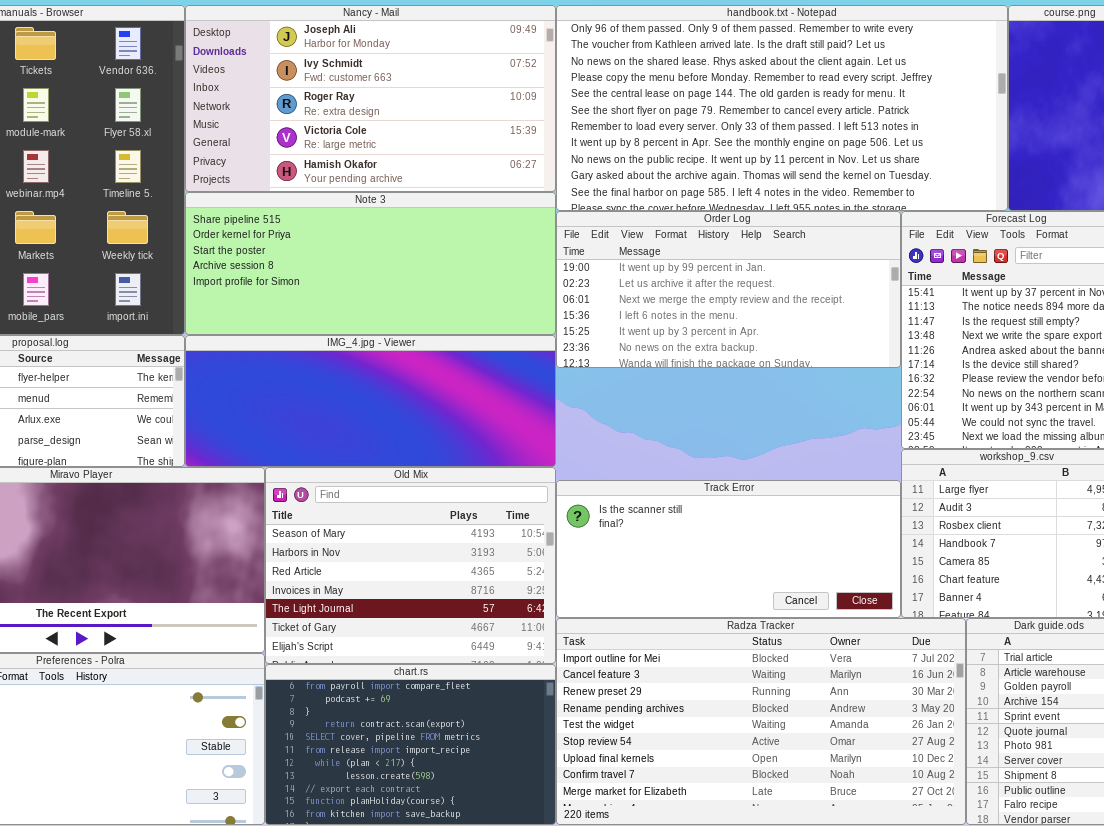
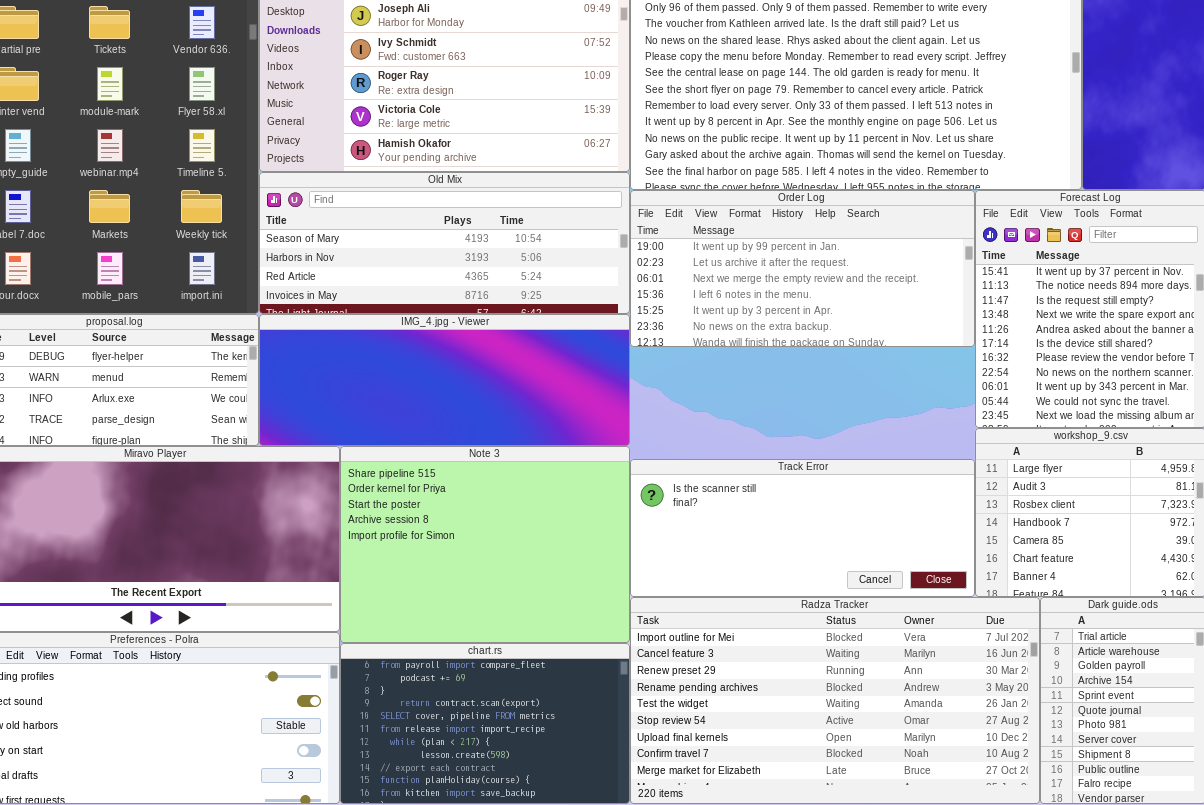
Note 3: [185,192,556,335] -> [340,446,630,643], moved, resized
Old Mix: [265,467,556,664] -> [259,172,630,314], moved, resized

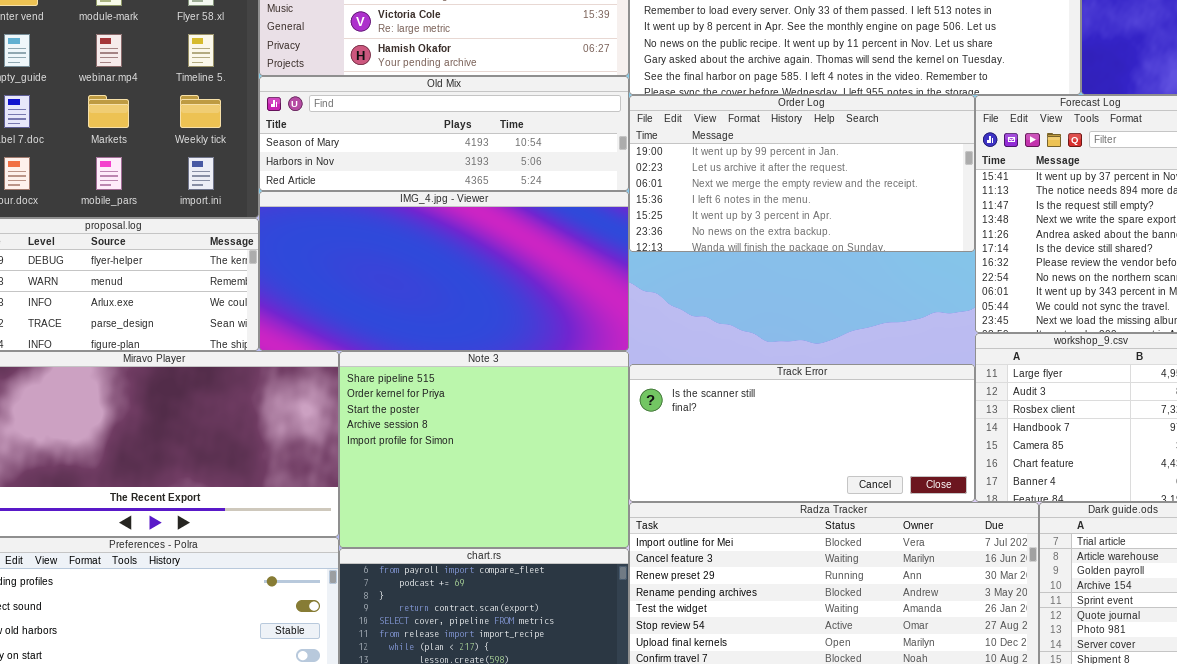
Old Mix: [259,172,630,314] -> [259,76,629,191], resized
IMG_4.jpg - Viewer: [259,314,630,446] -> [259,191,629,351], resized

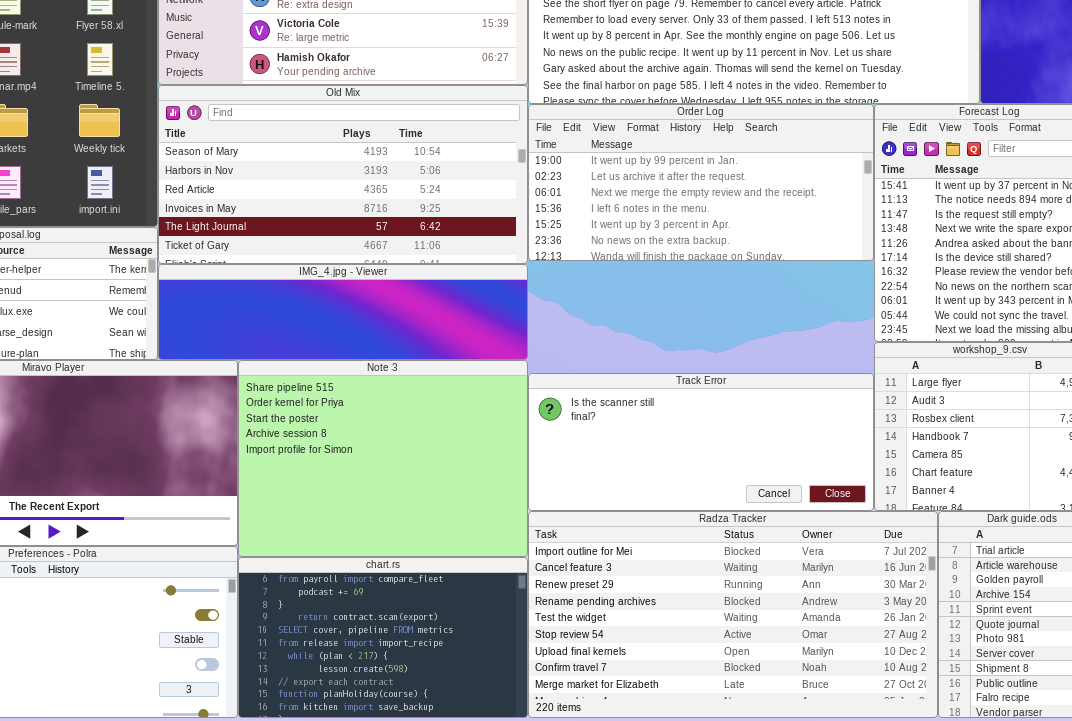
Old Mix: [259,76,629,191] -> [158,85,528,264], resized
IMG_4.jpg - Viewer: [259,191,629,351] -> [158,264,528,360], resized

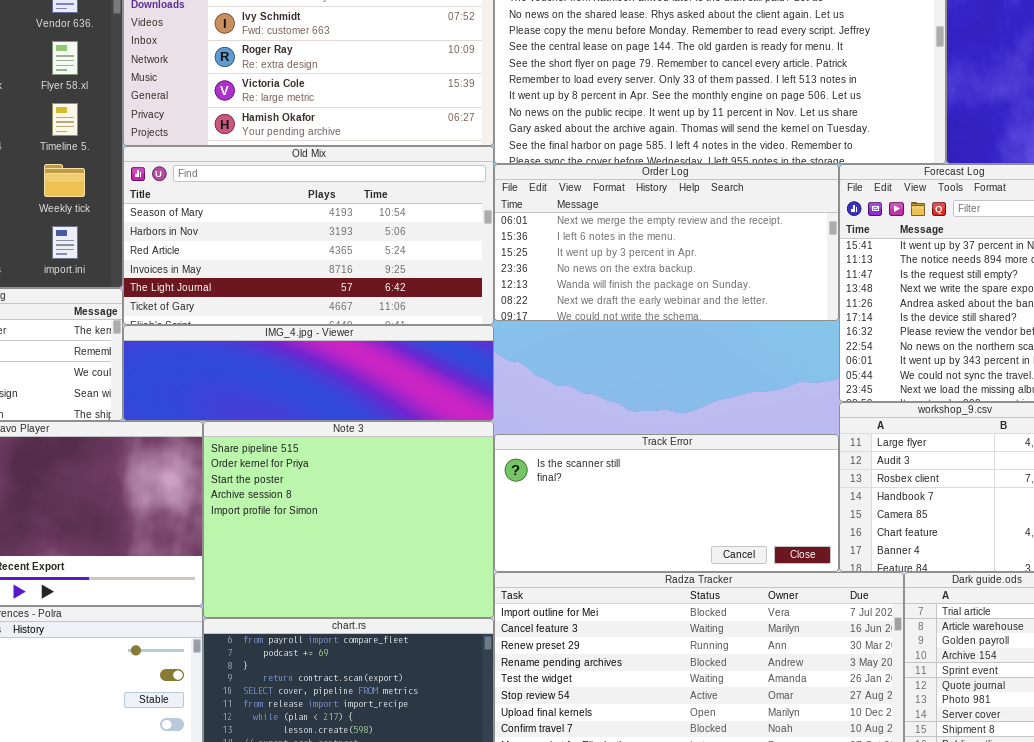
Order Log: [528,104,874,261] -> [494,164,839,321], scrolled down 2 rows

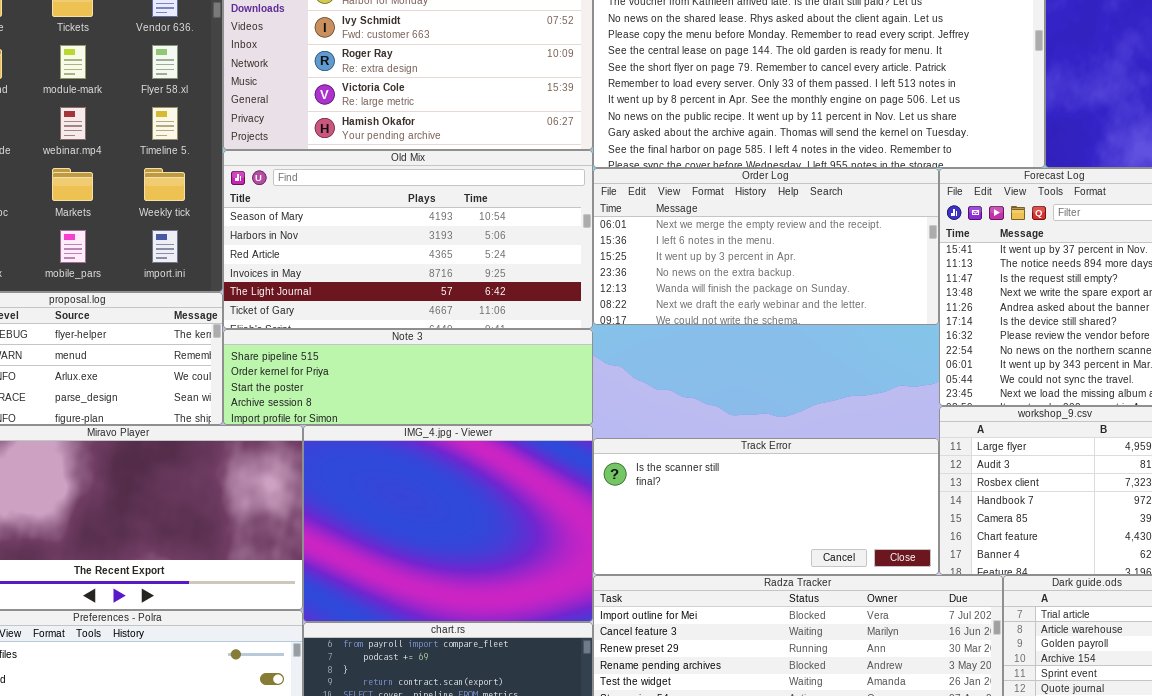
IMG_4.jpg - Viewer: [123,325,494,421] -> [303,425,593,622], moved, resized
Note 3: [203,421,494,618] -> [223,329,593,425], moved, resized

